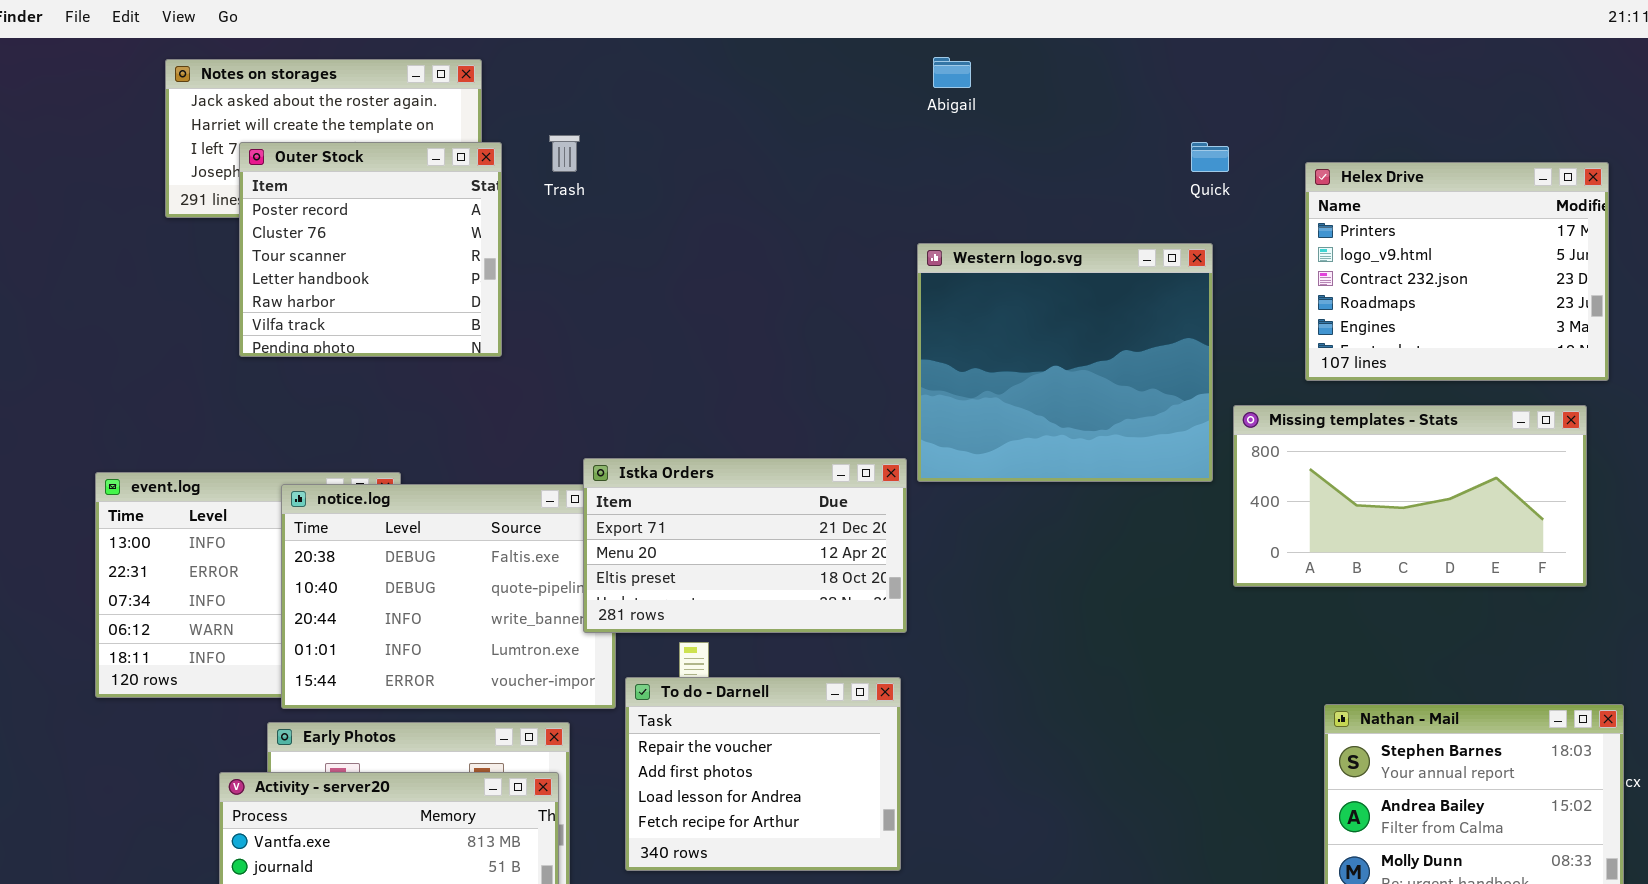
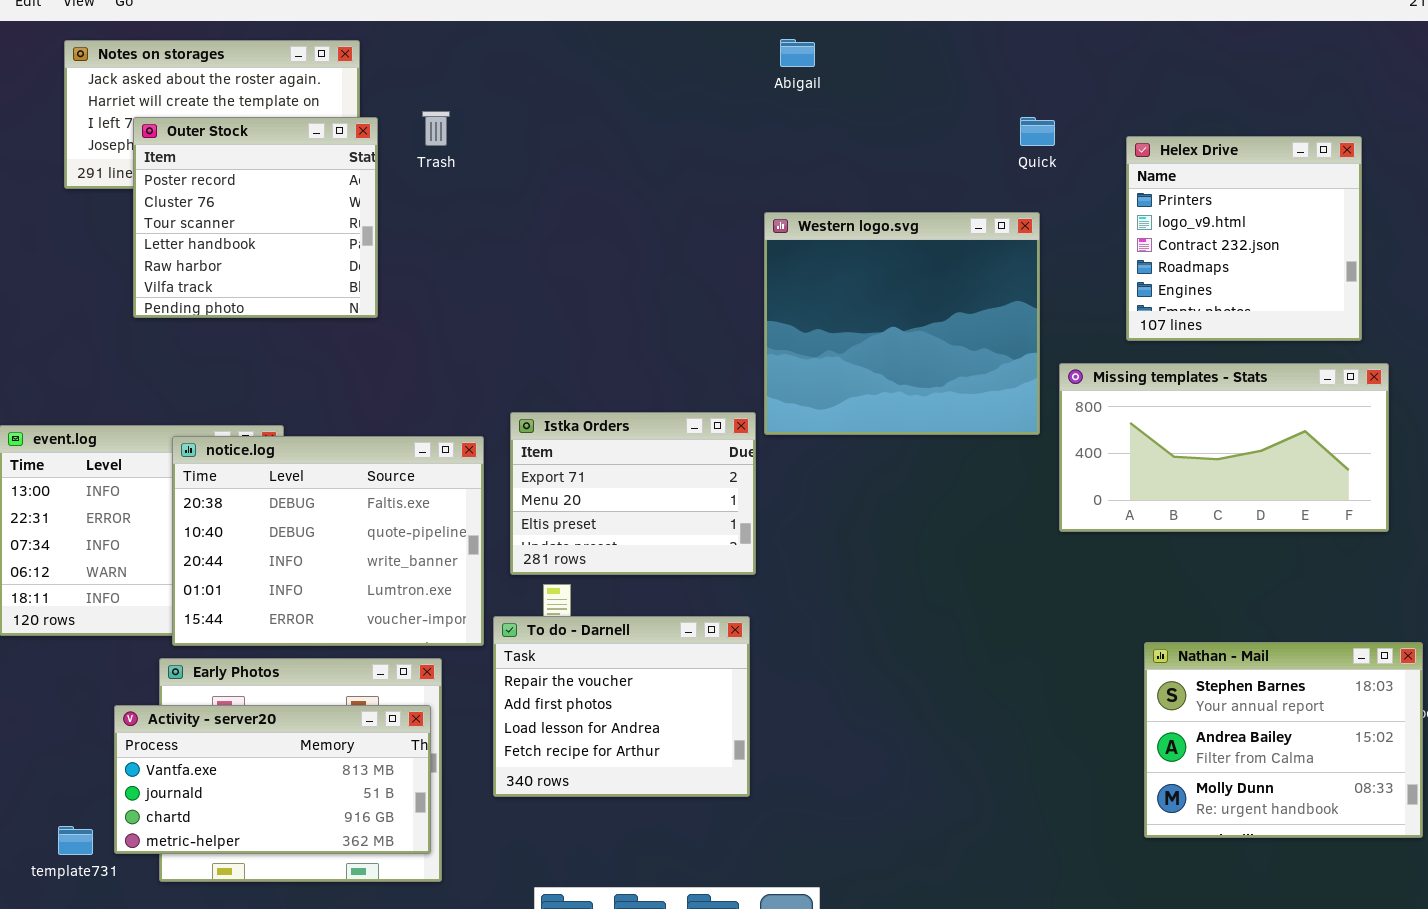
Helex Drive: [1305,162,1609,381] -> [1126,136,1362,341], resized
Istka Orders: [583,458,907,633] -> [510,412,756,575], resized

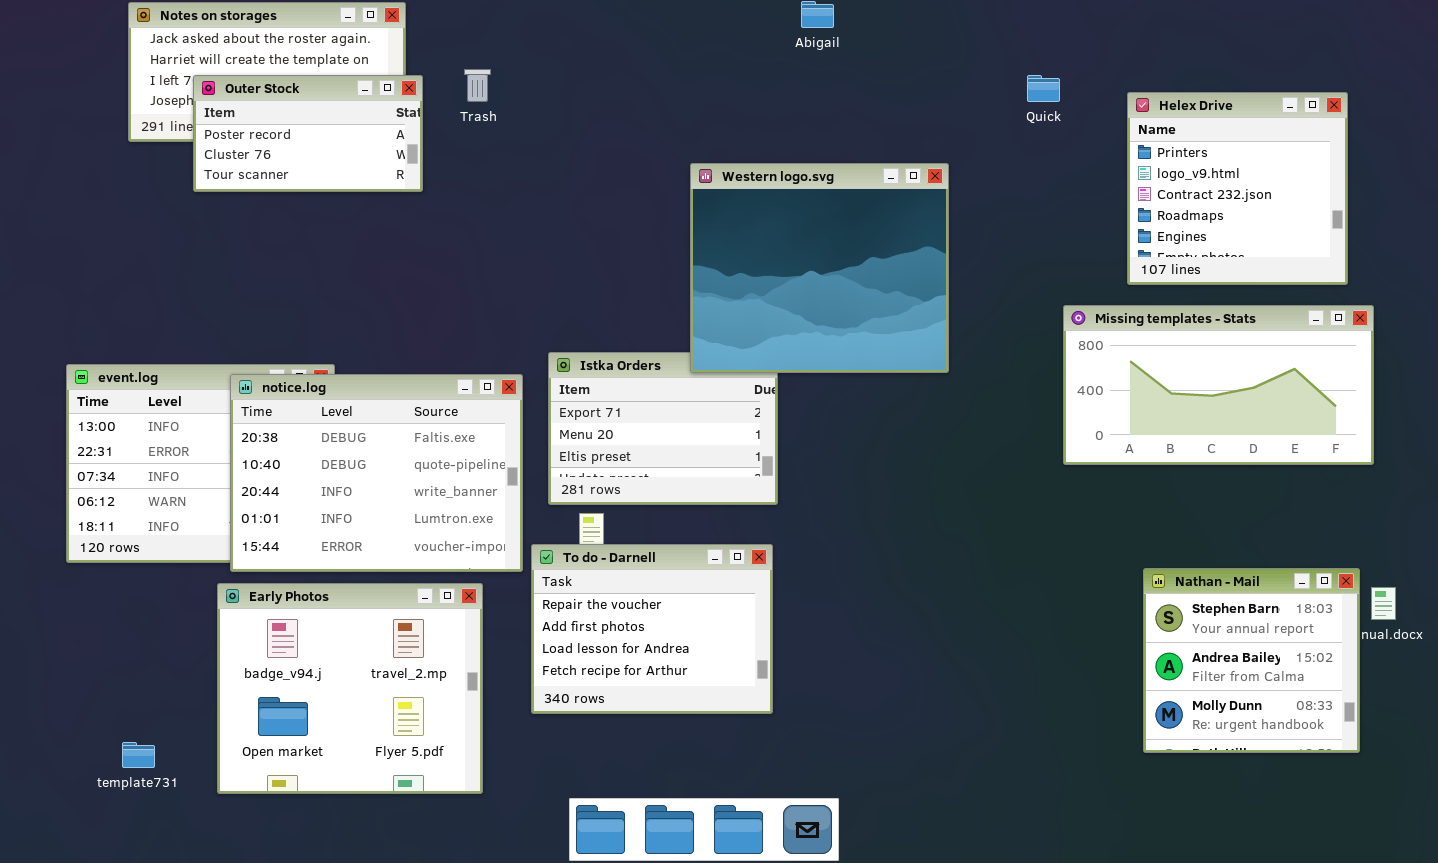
Outer Stock: [133,117,378,318] -> [193,75,423,192], resized
Western logo.svg: [764,212,1040,435] -> [690,163,949,373], moved
Nathan - Mail: [1144,642,1423,838] -> [1143,568,1360,753], resized
Activity - server20: [114,705,431,854] -> none, closed

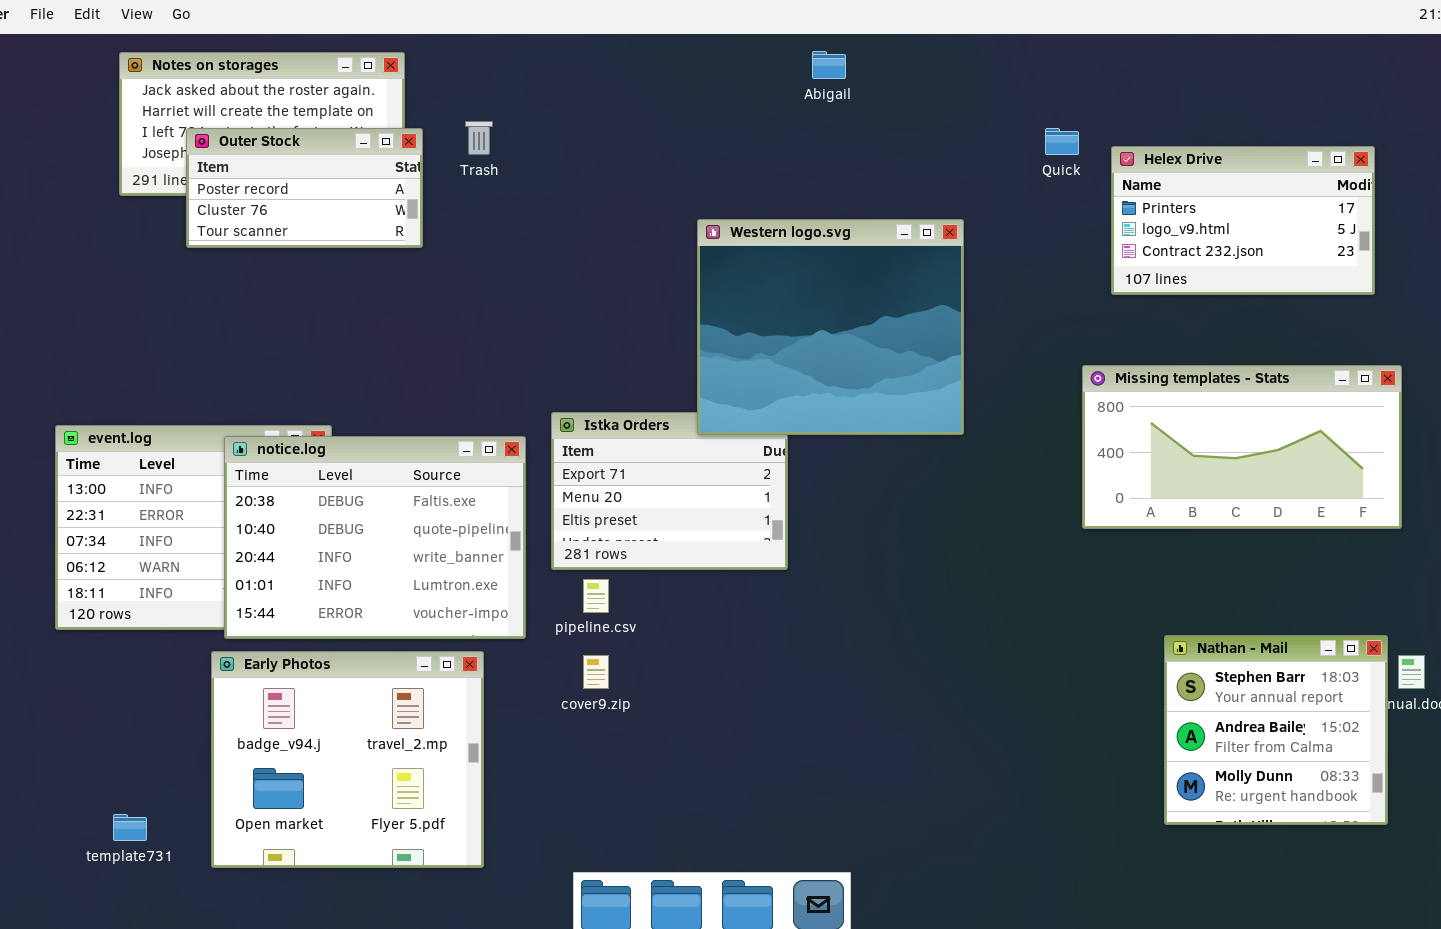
Helex Drive: [1127,92,1348,285] -> [1111,146,1375,295], resized
To do - Darnell: [531,544,773,714] -> none, closed

